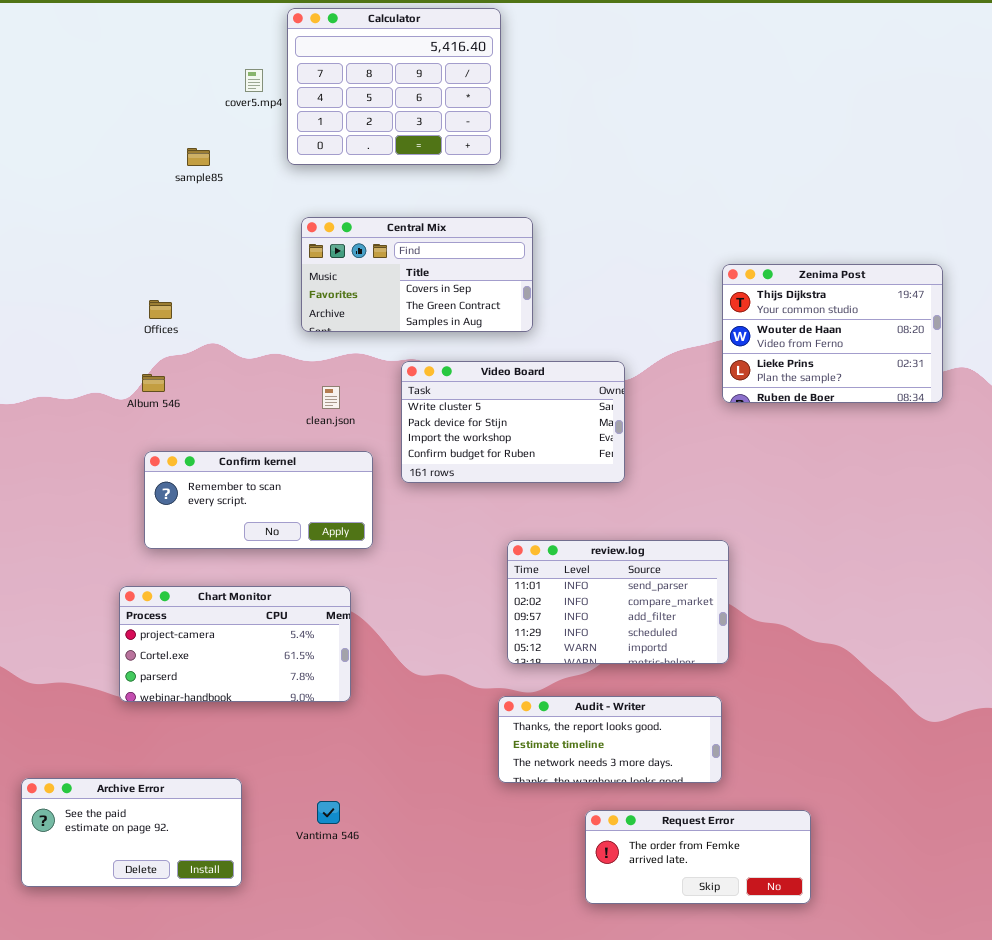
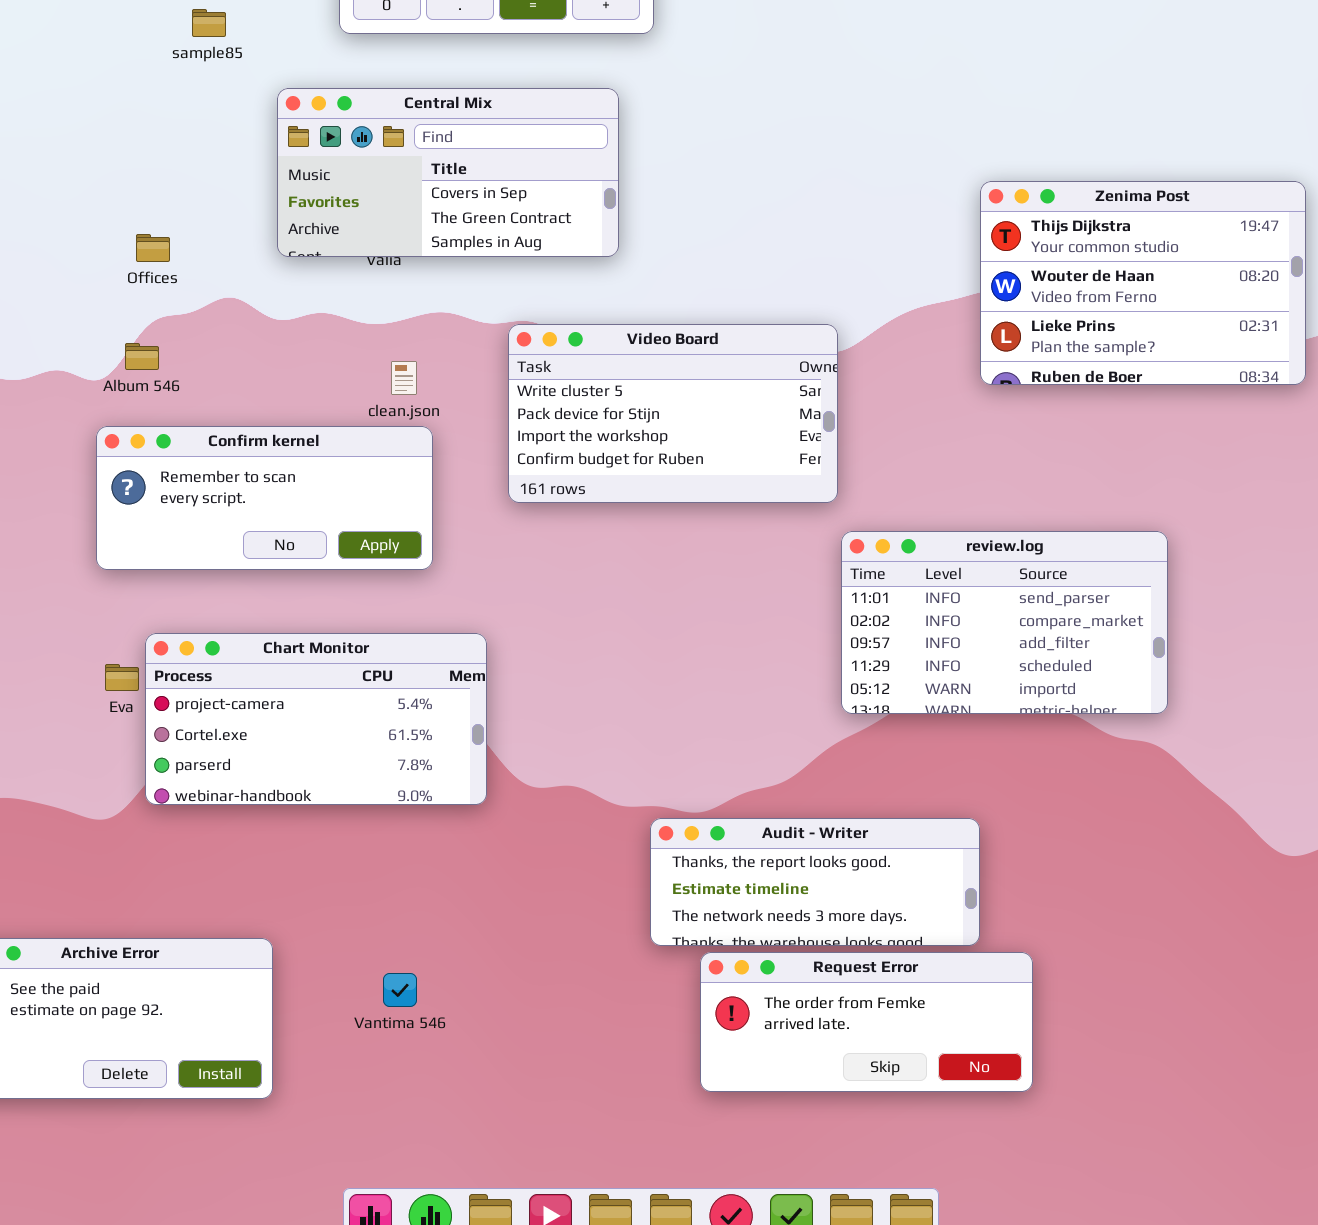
Central Mix: [301,217,533,332] -> [277,88,619,257], moved
Confirm kernel: [144,451,373,549] -> [96,426,433,570], moved
review.log: [507,540,729,664] -> [841,531,1168,714], moved
Chart Monitor: [119,586,351,702] -> [145,633,487,805], moved
Request Error: [585,810,811,904] -> [700,952,1033,1092], moved

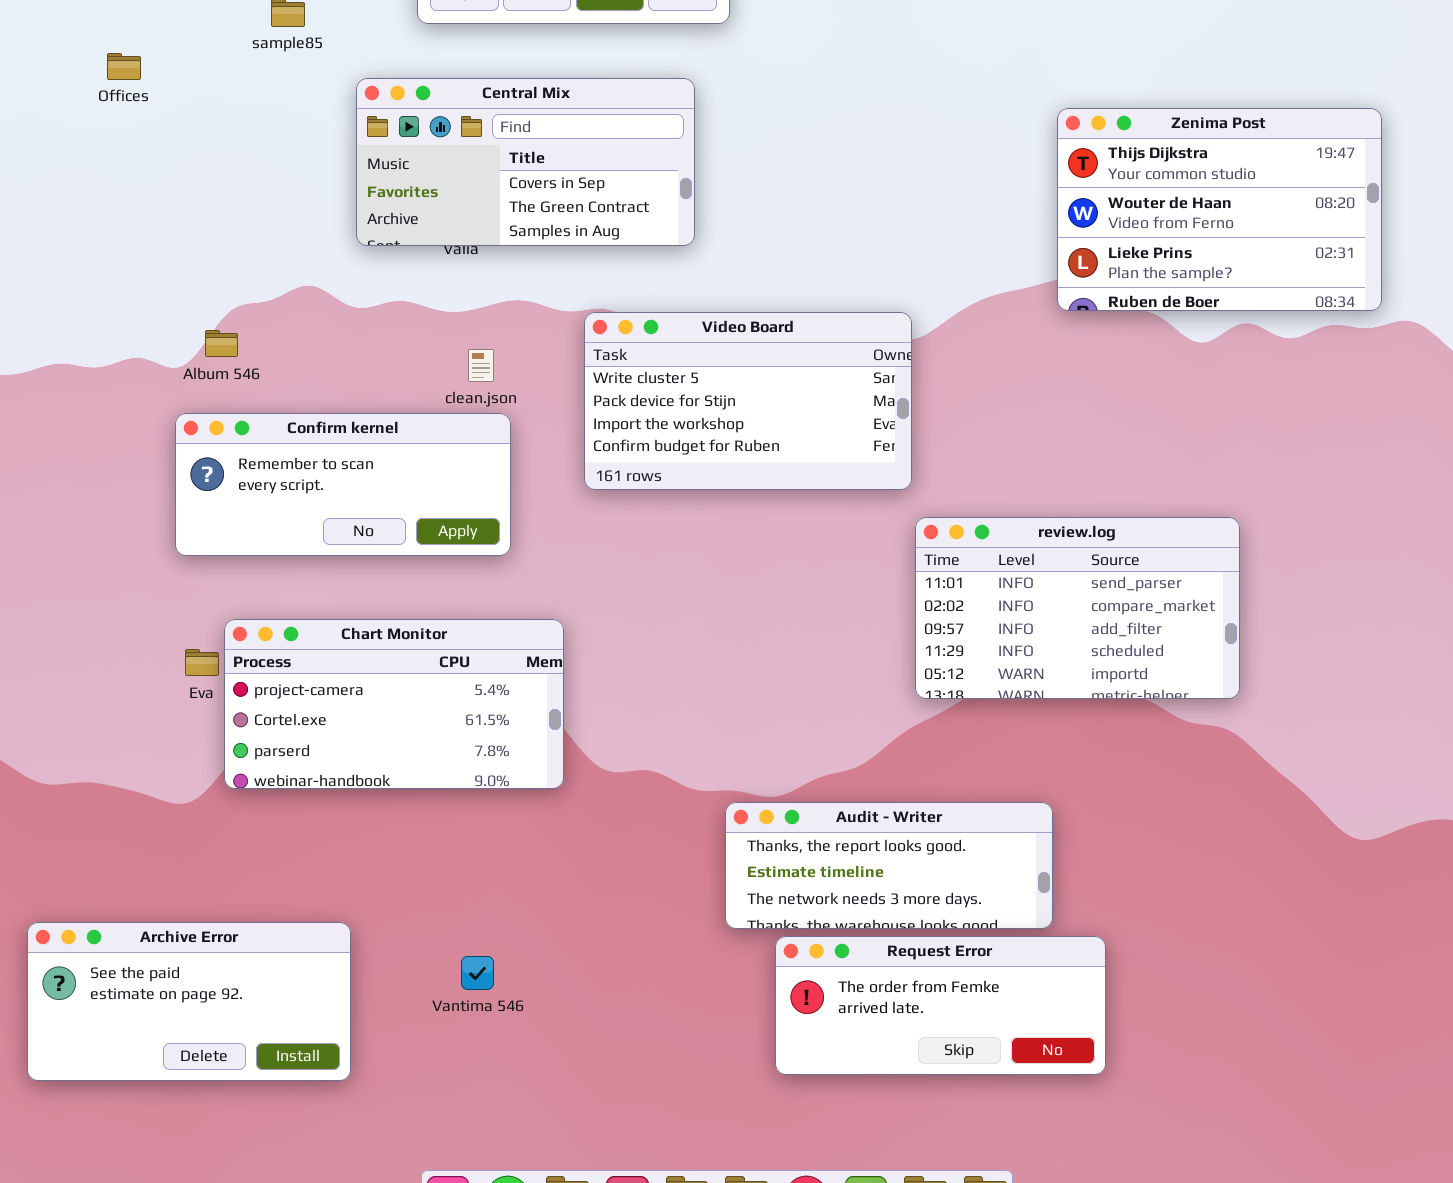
Zenima Post: [980,181,1306,385] -> [1057,108,1382,311], moved
Offices: [136,234,170,262] -> [107,53,141,80], moved

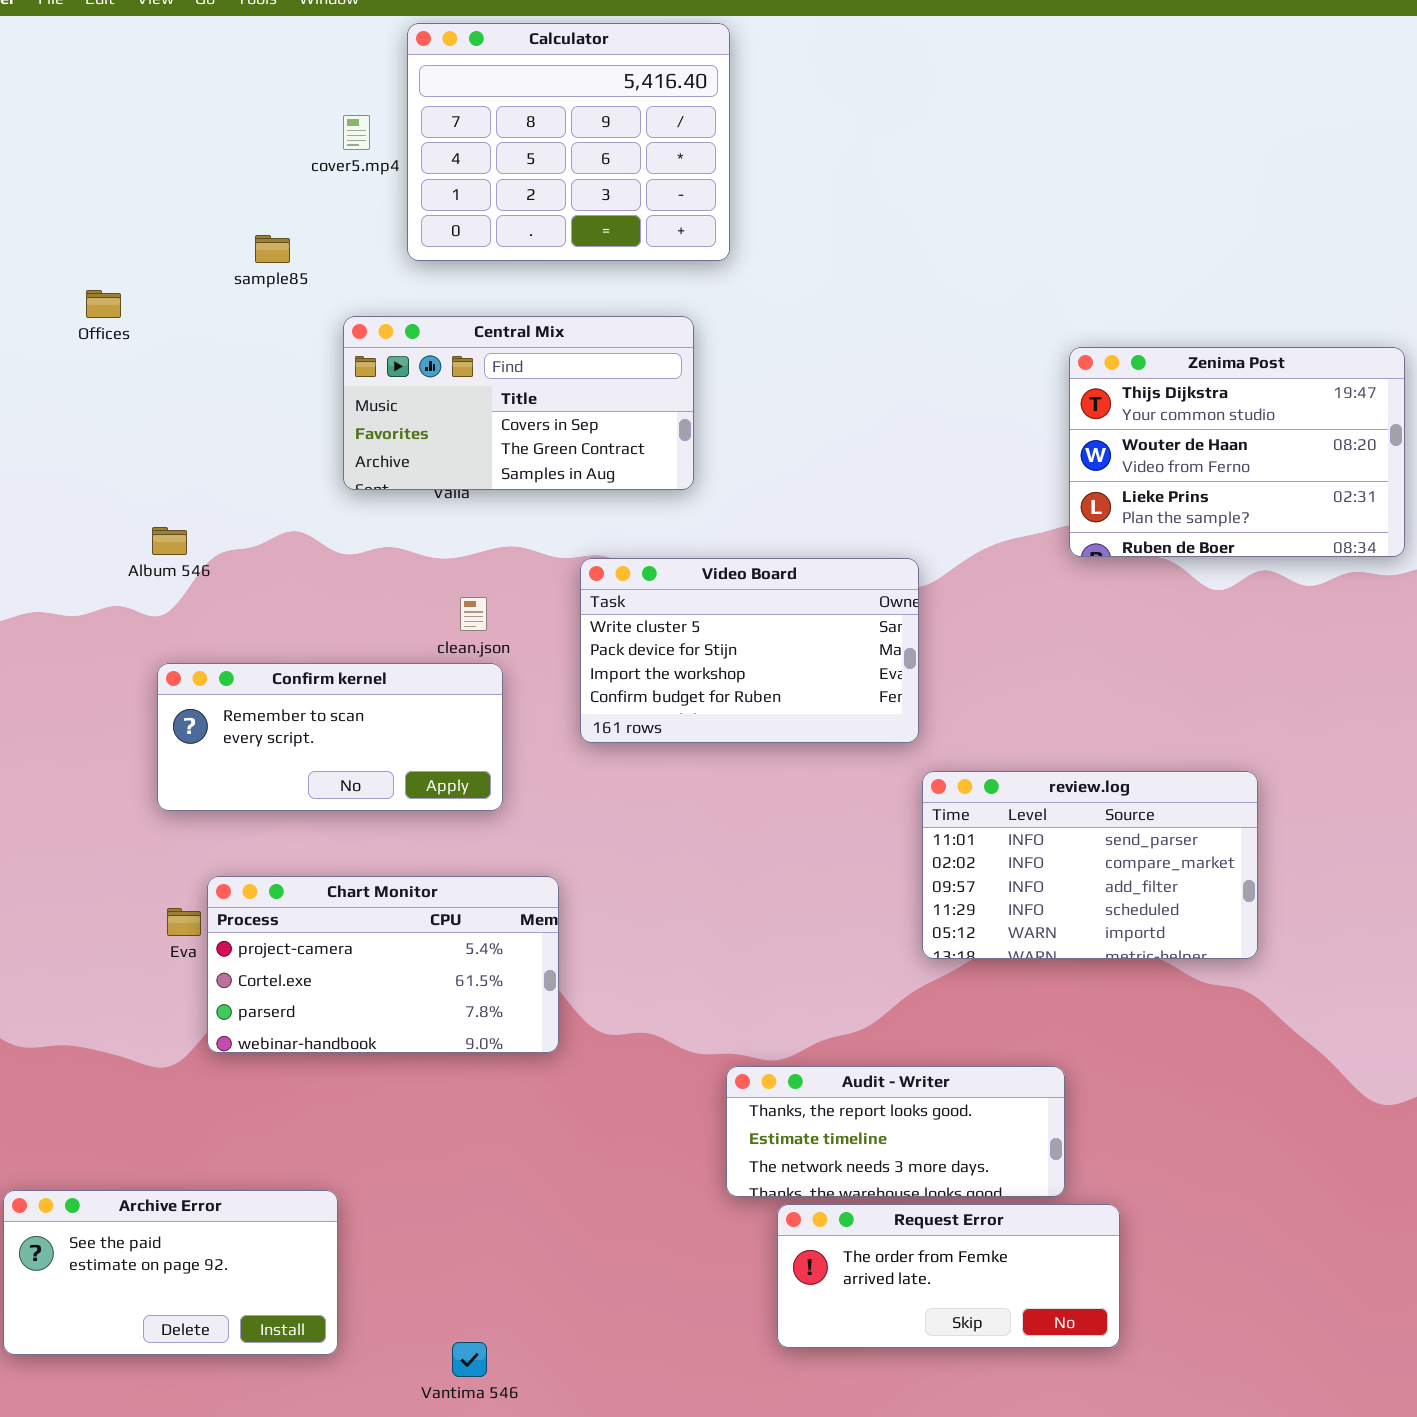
Album 546: [205,330,238,357] -> [152,527,187,555], moved
Vantima 546: [461,956,494,990] -> [452,1342,487,1377], moved

